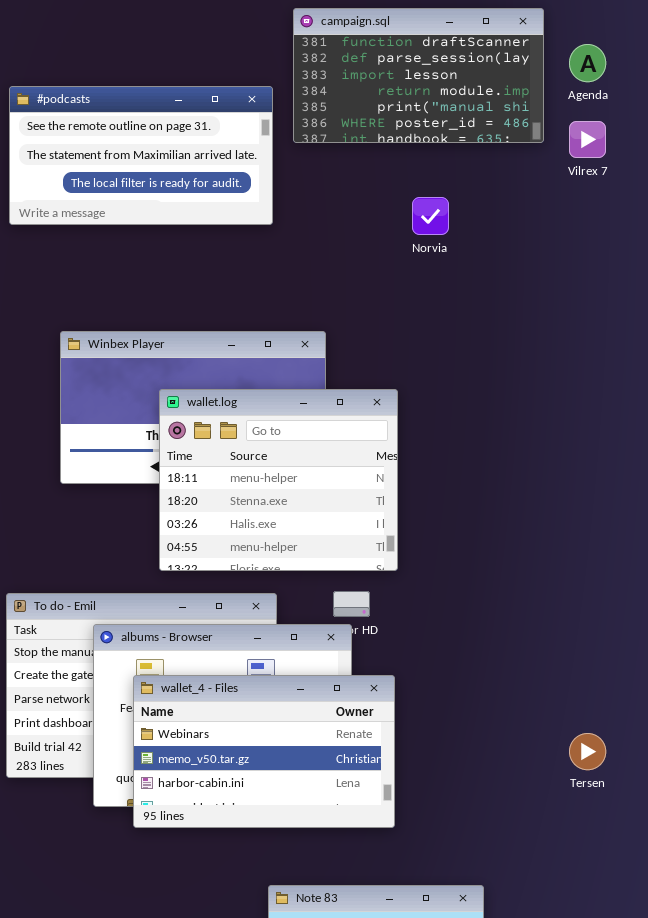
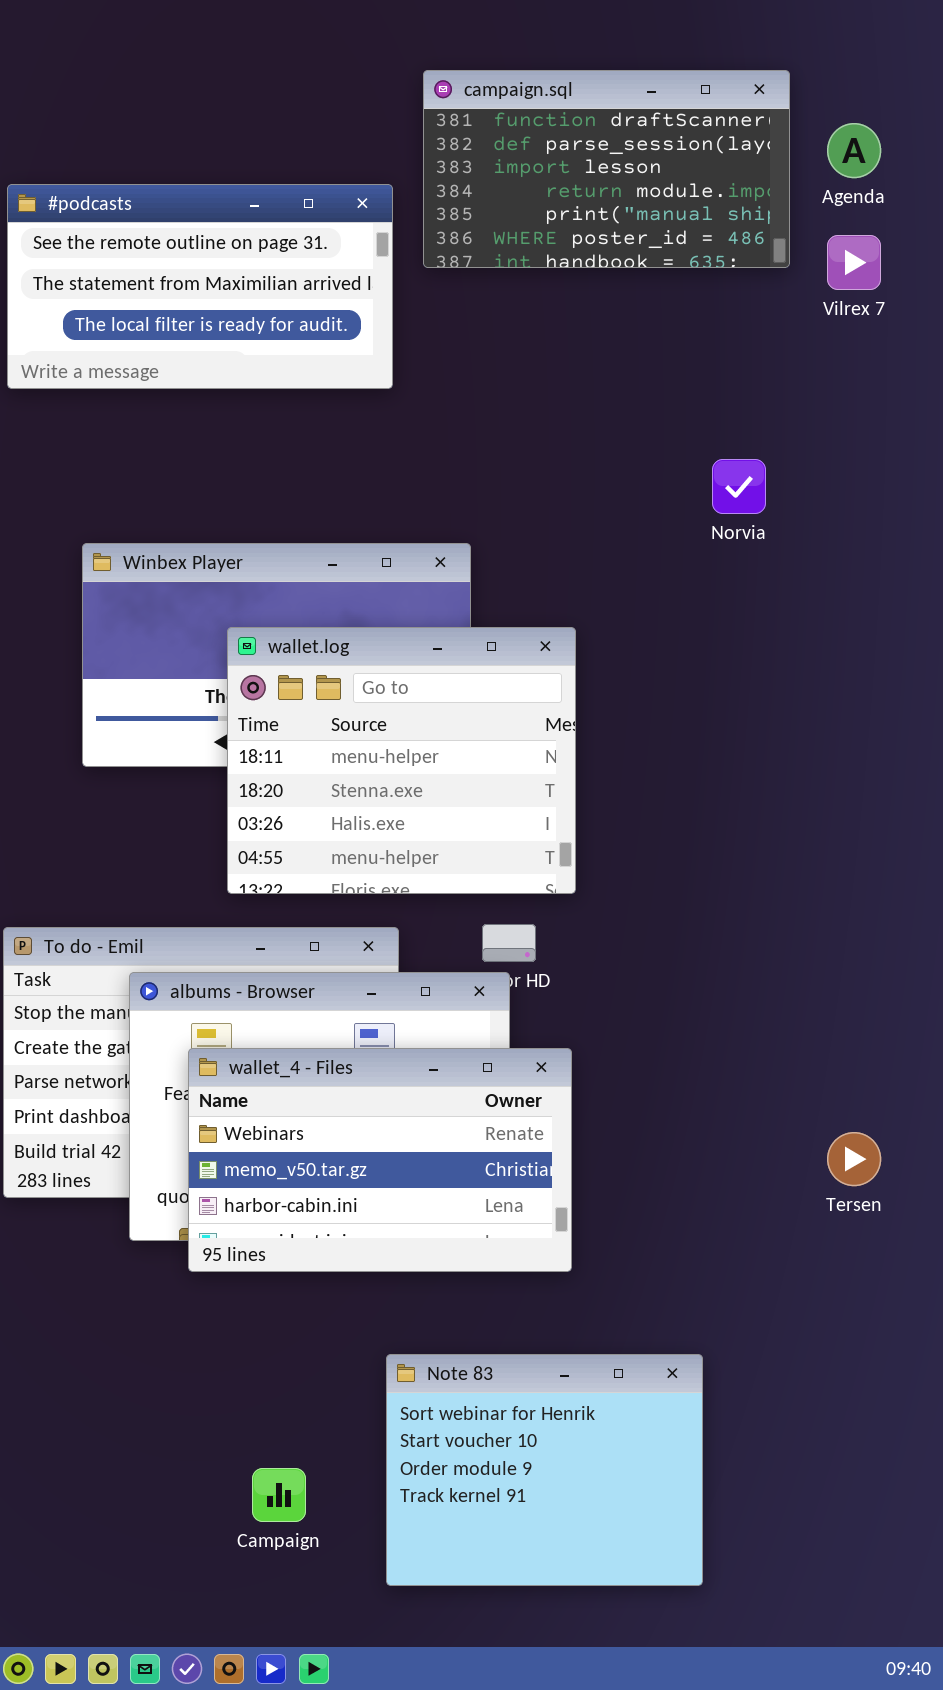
Norvia: [412,197,449,235] -> [712,459,766,514], moved

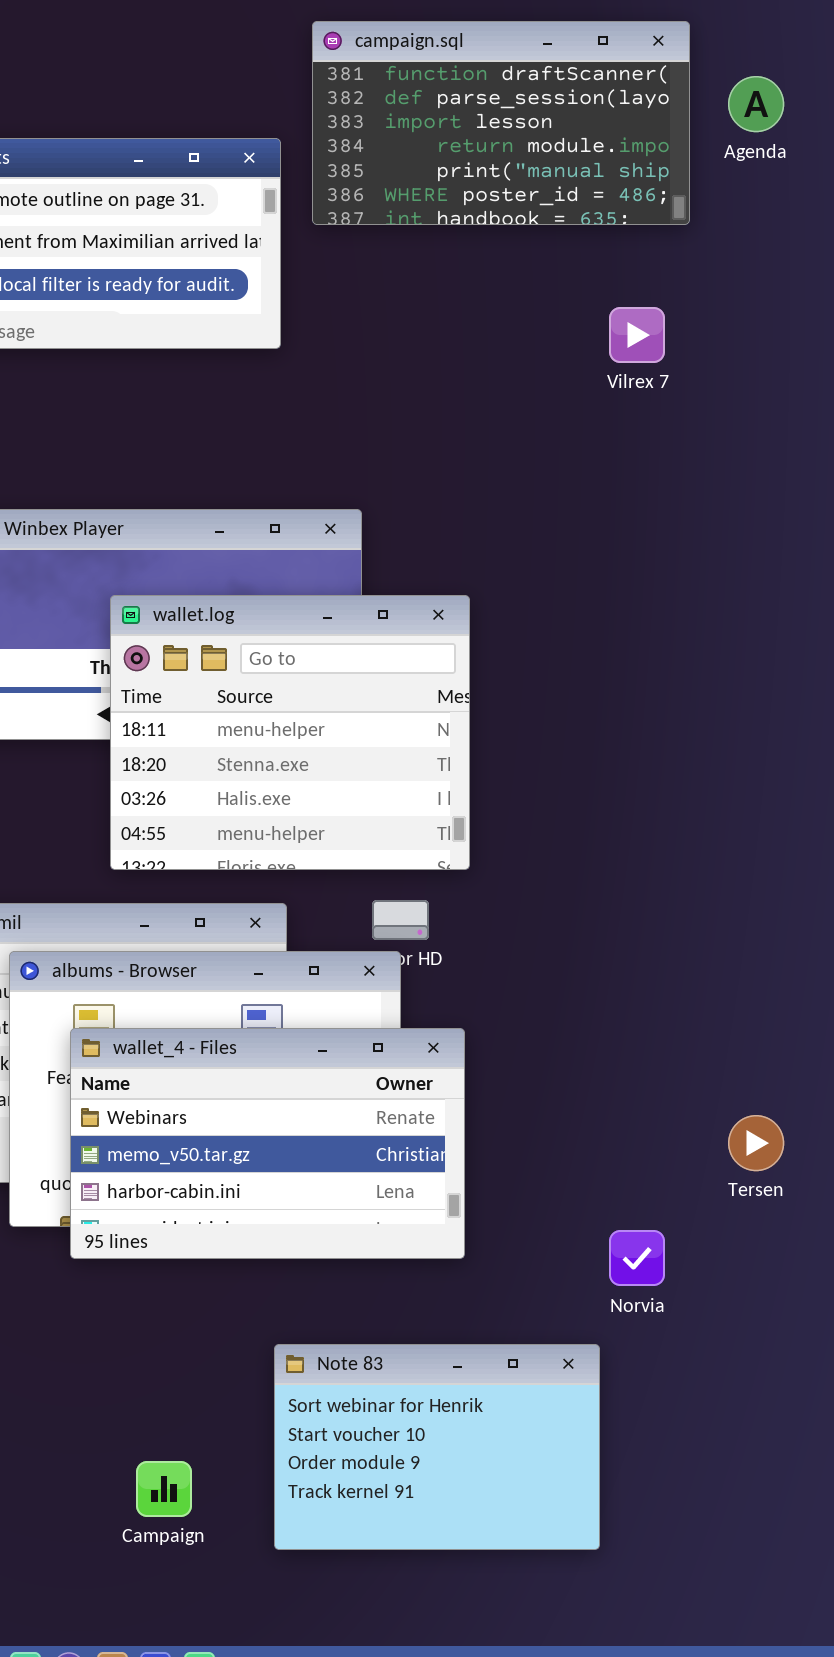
Vilrex 7: [827,235,881,290] -> [609,307,665,363], moved
Norvia: [712,459,766,514] -> [609,1230,665,1286], moved
Note 83: [386,1354,703,1586] -> [274,1344,600,1550], resized

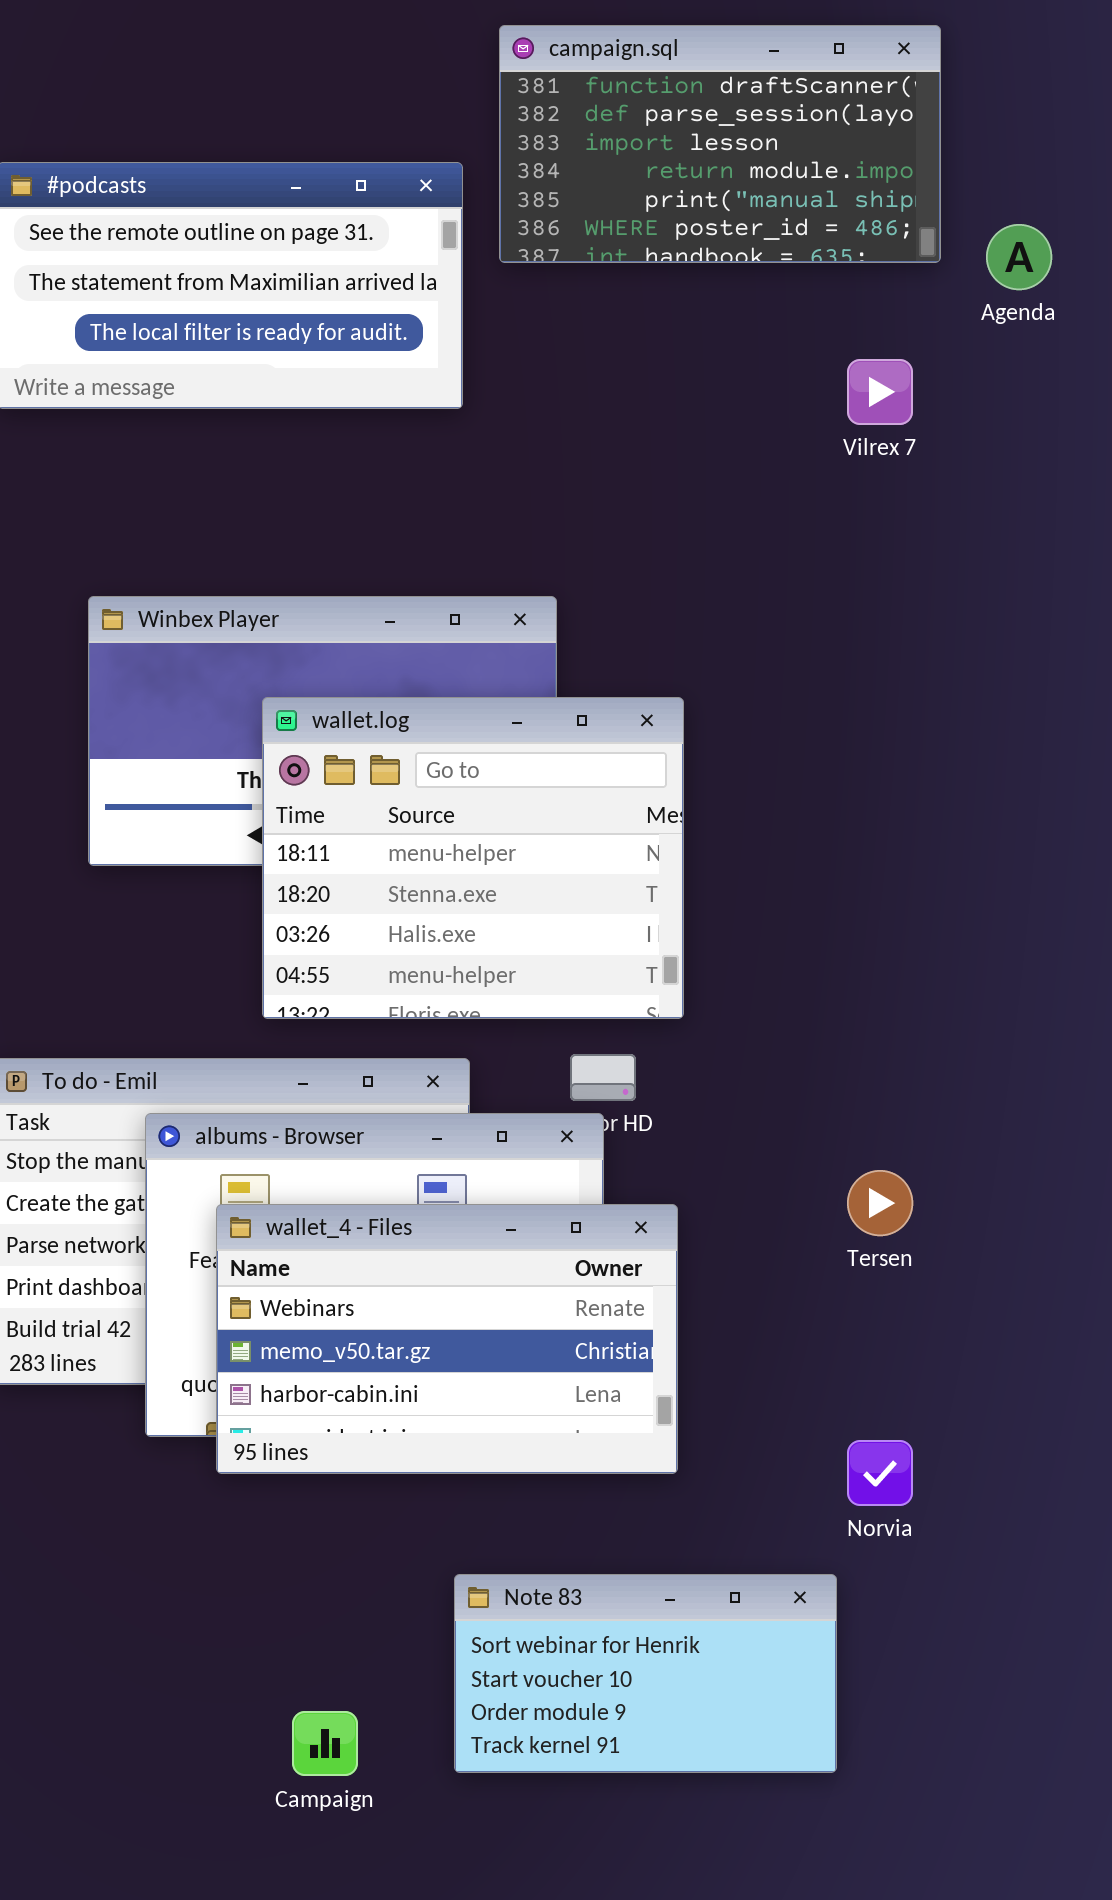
Agenda: [728,76,784,132] -> [986,224,1052,290], moved
Tersen: [728,1115,784,1171] -> [847,1170,913,1236], moved
Note 83: [274,1344,600,1550] -> [454,1574,837,1773], resized

